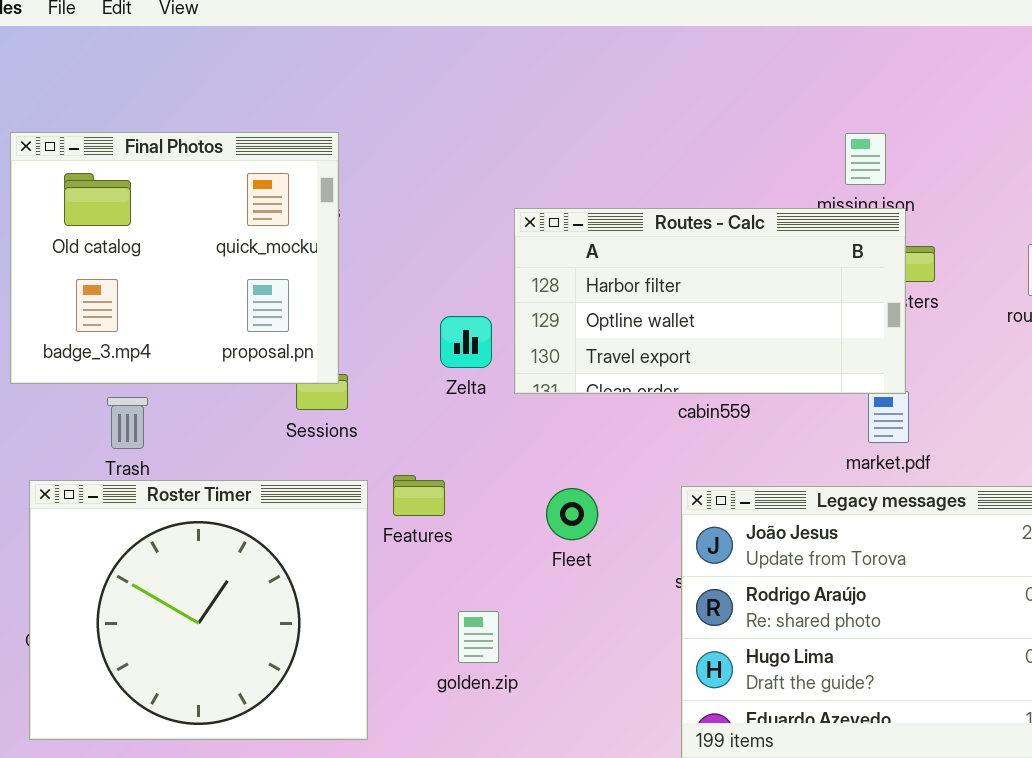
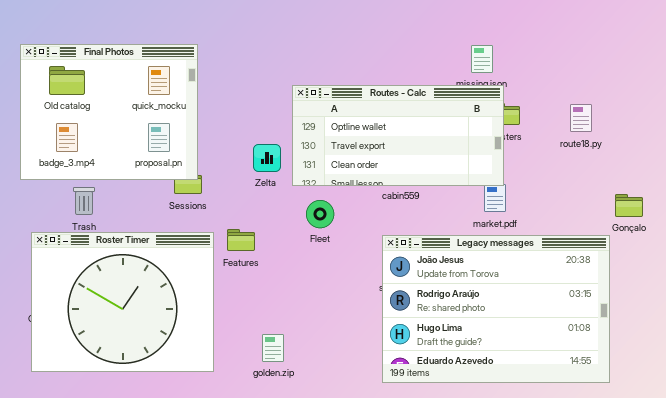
Routes - Calc: [514,208,906,394] -> [292,85,504,186], scrolled down 1 row
Fleet: [546,488,598,540] -> [306,200,334,228], moved
golden.zip: [458,611,499,663] -> [262,334,284,362], moved

